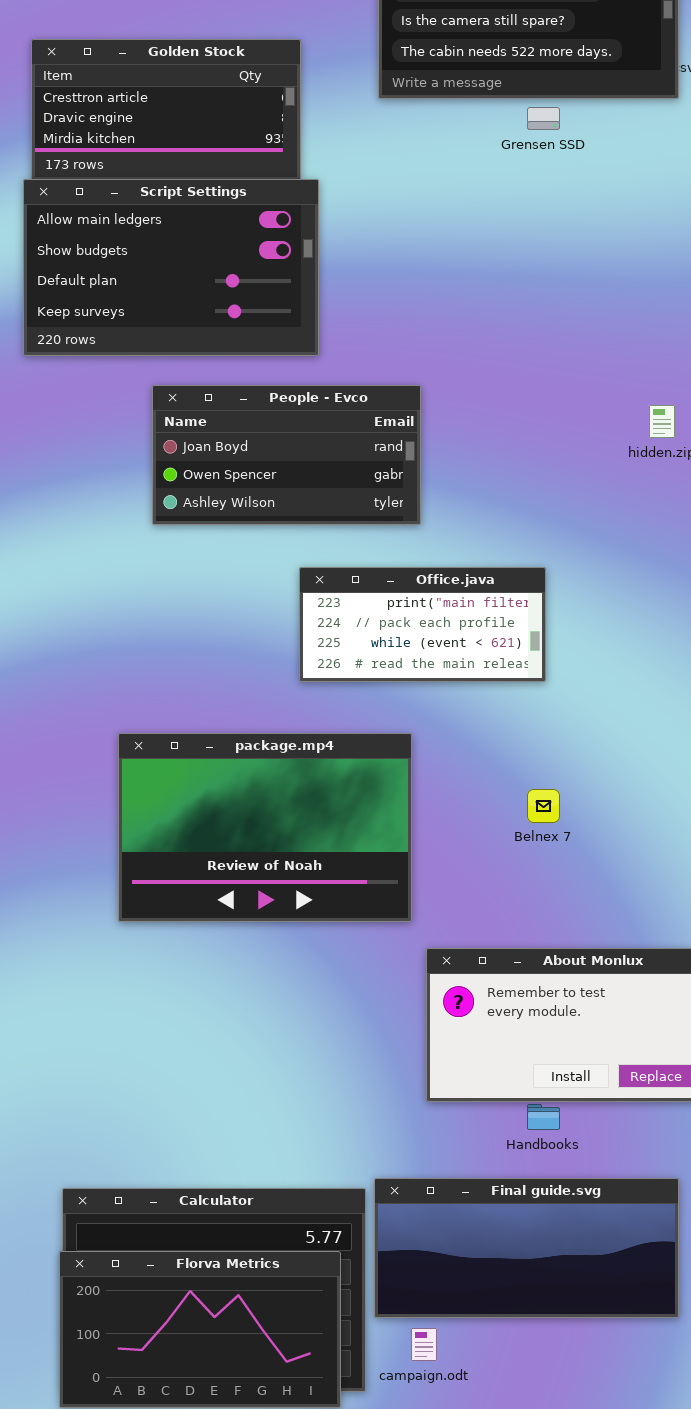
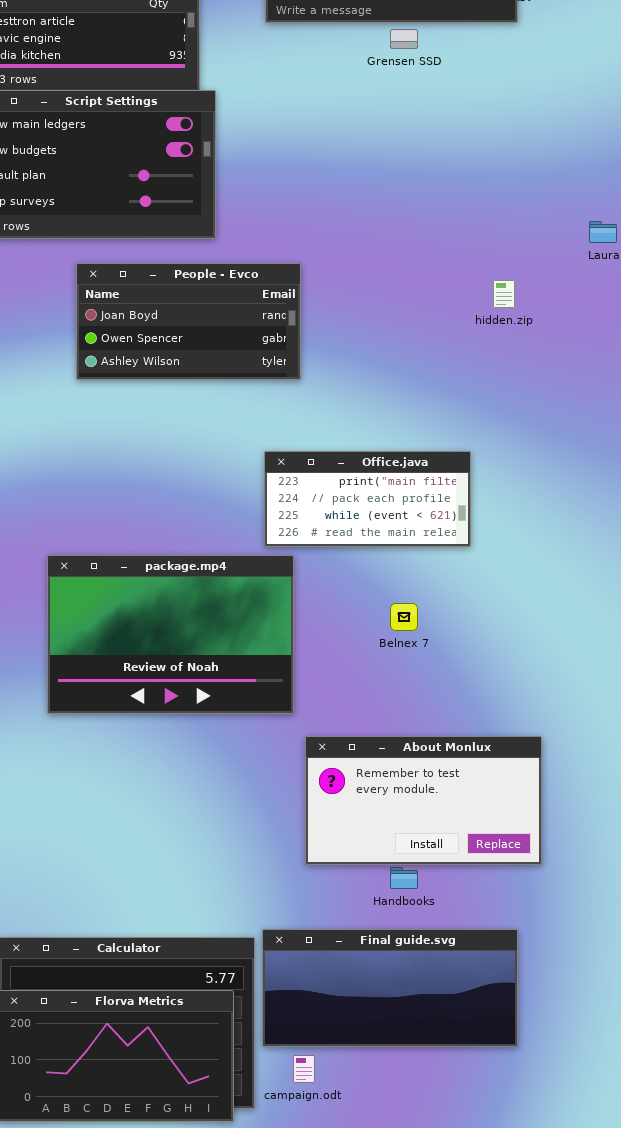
Office.java: [299,567,546,682] -> [264,451,471,547], moved

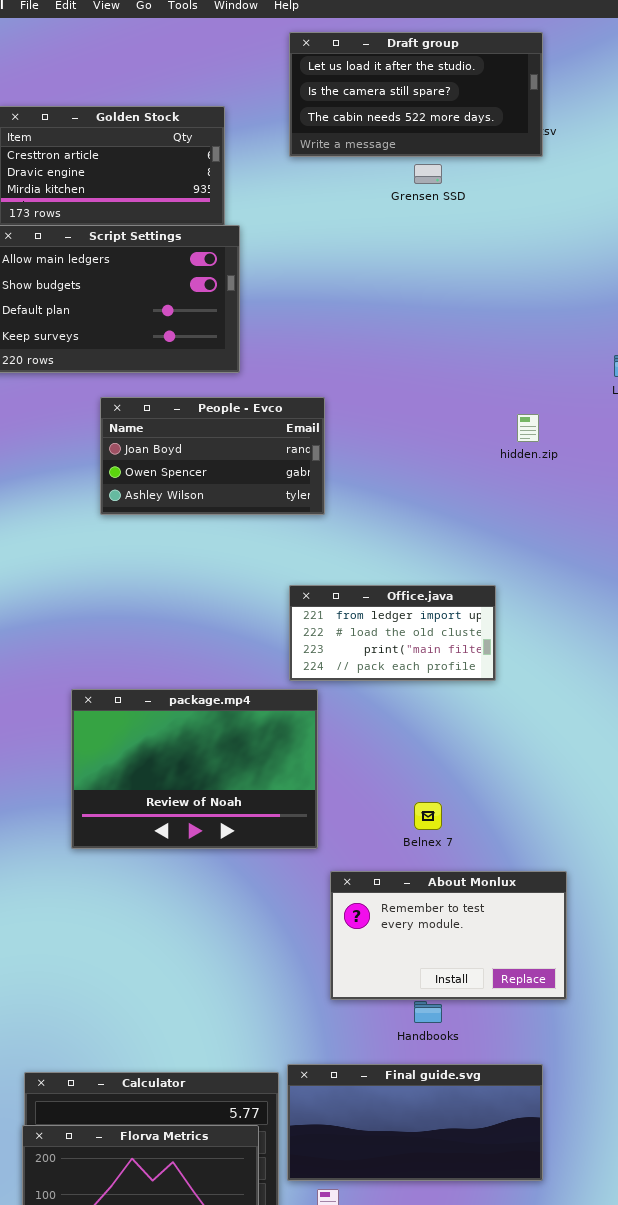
Office.java: [264,451,471,547] -> [289,585,496,681], scrolled up 2 rows
Belnex 7: [390,603,418,631] -> [414,802,442,830], moved

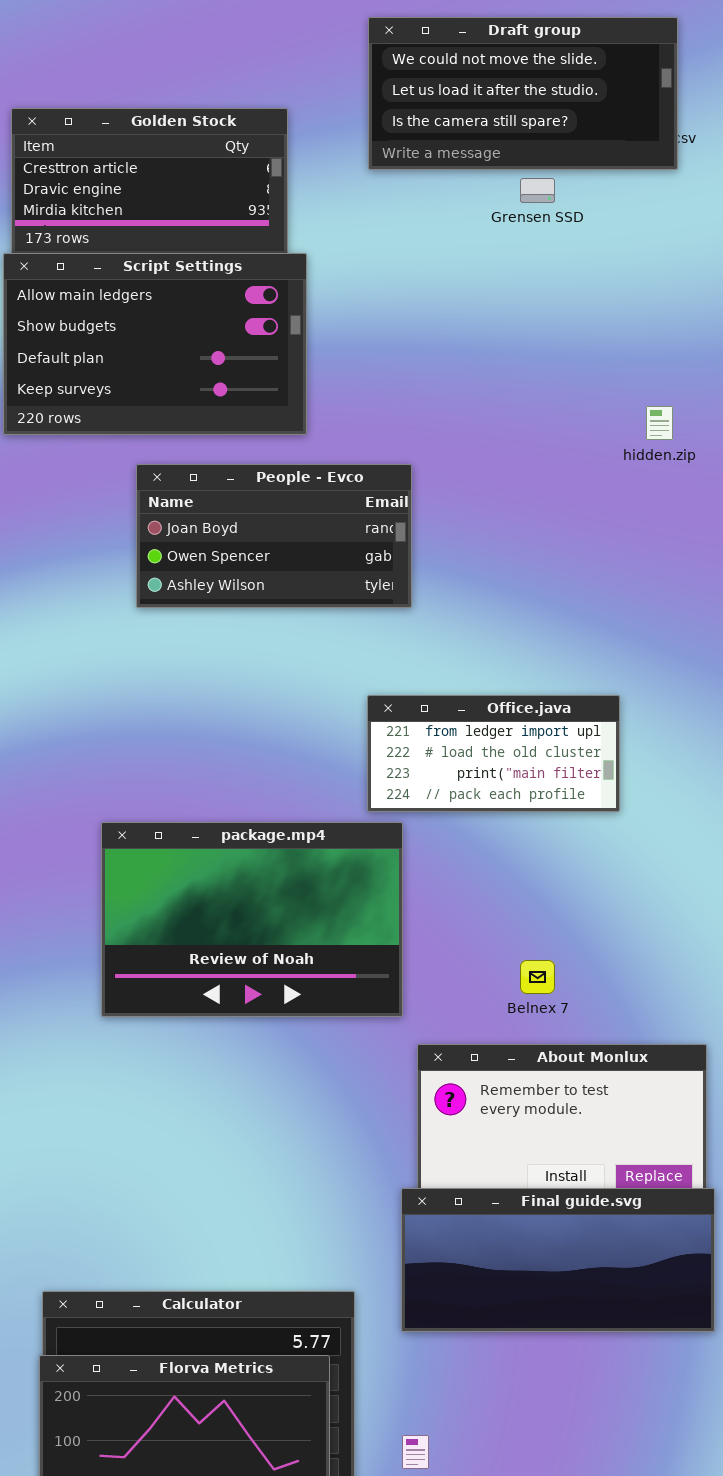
Draft group: [289,32,543,157] -> [368,17,678,170], scrolled up 1 row
hidden.zip: [517,414,539,442] -> [646,406,673,440], moved
Final guide.svg: [287,1064,543,1181] -> [401,1188,715,1332], moved

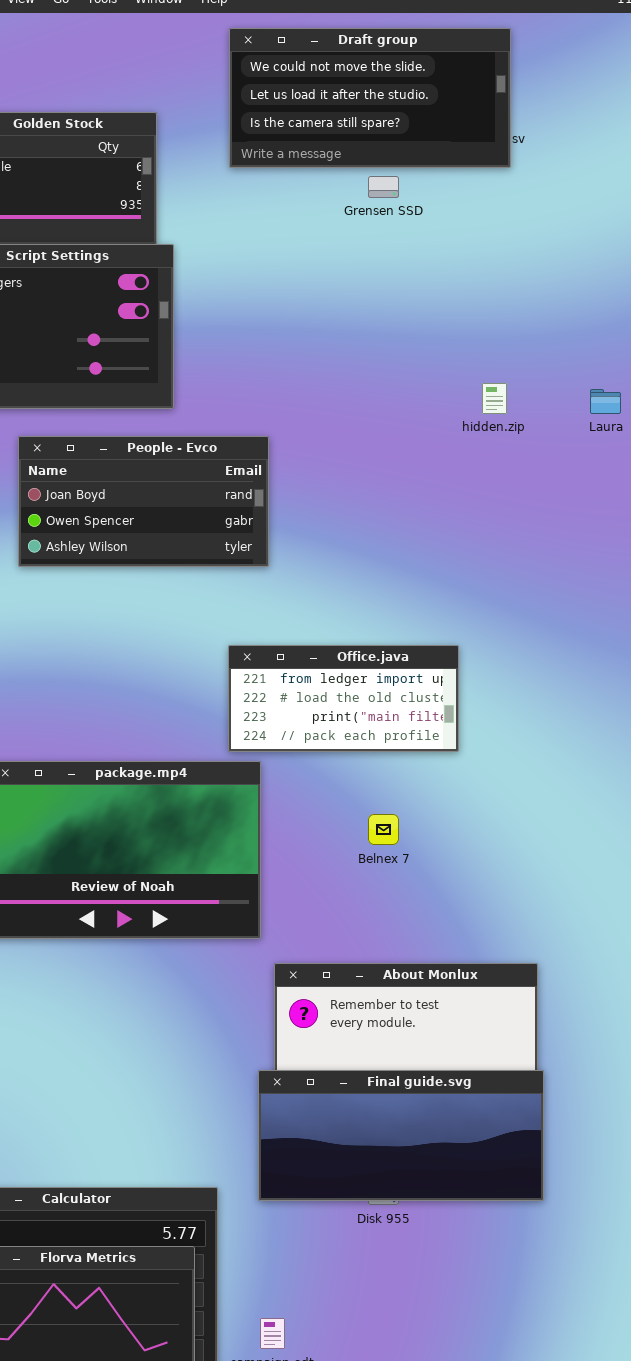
Belnex 7: [520,960,555,994] -> [368,814,399,845], moved
Final guide.svg: [401,1188,715,1332] -> [258,1070,544,1201], moved

